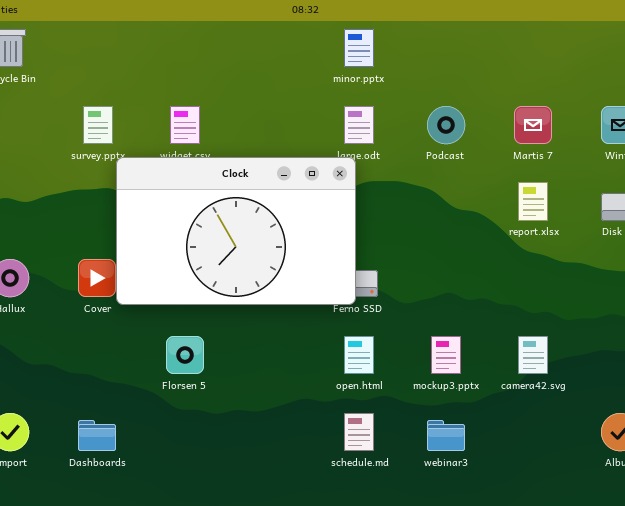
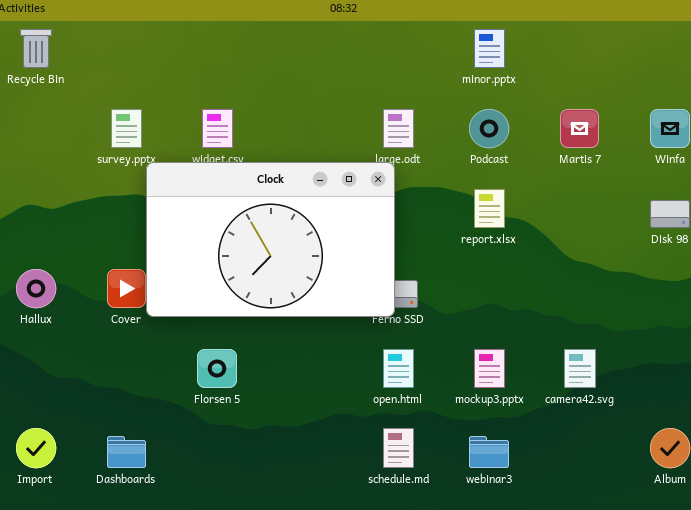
minor.pptx: [344,29,374,67] -> [474,29,505,68], moved
report.xlsx: [518,182,548,221] -> [474,189,505,228], moved

